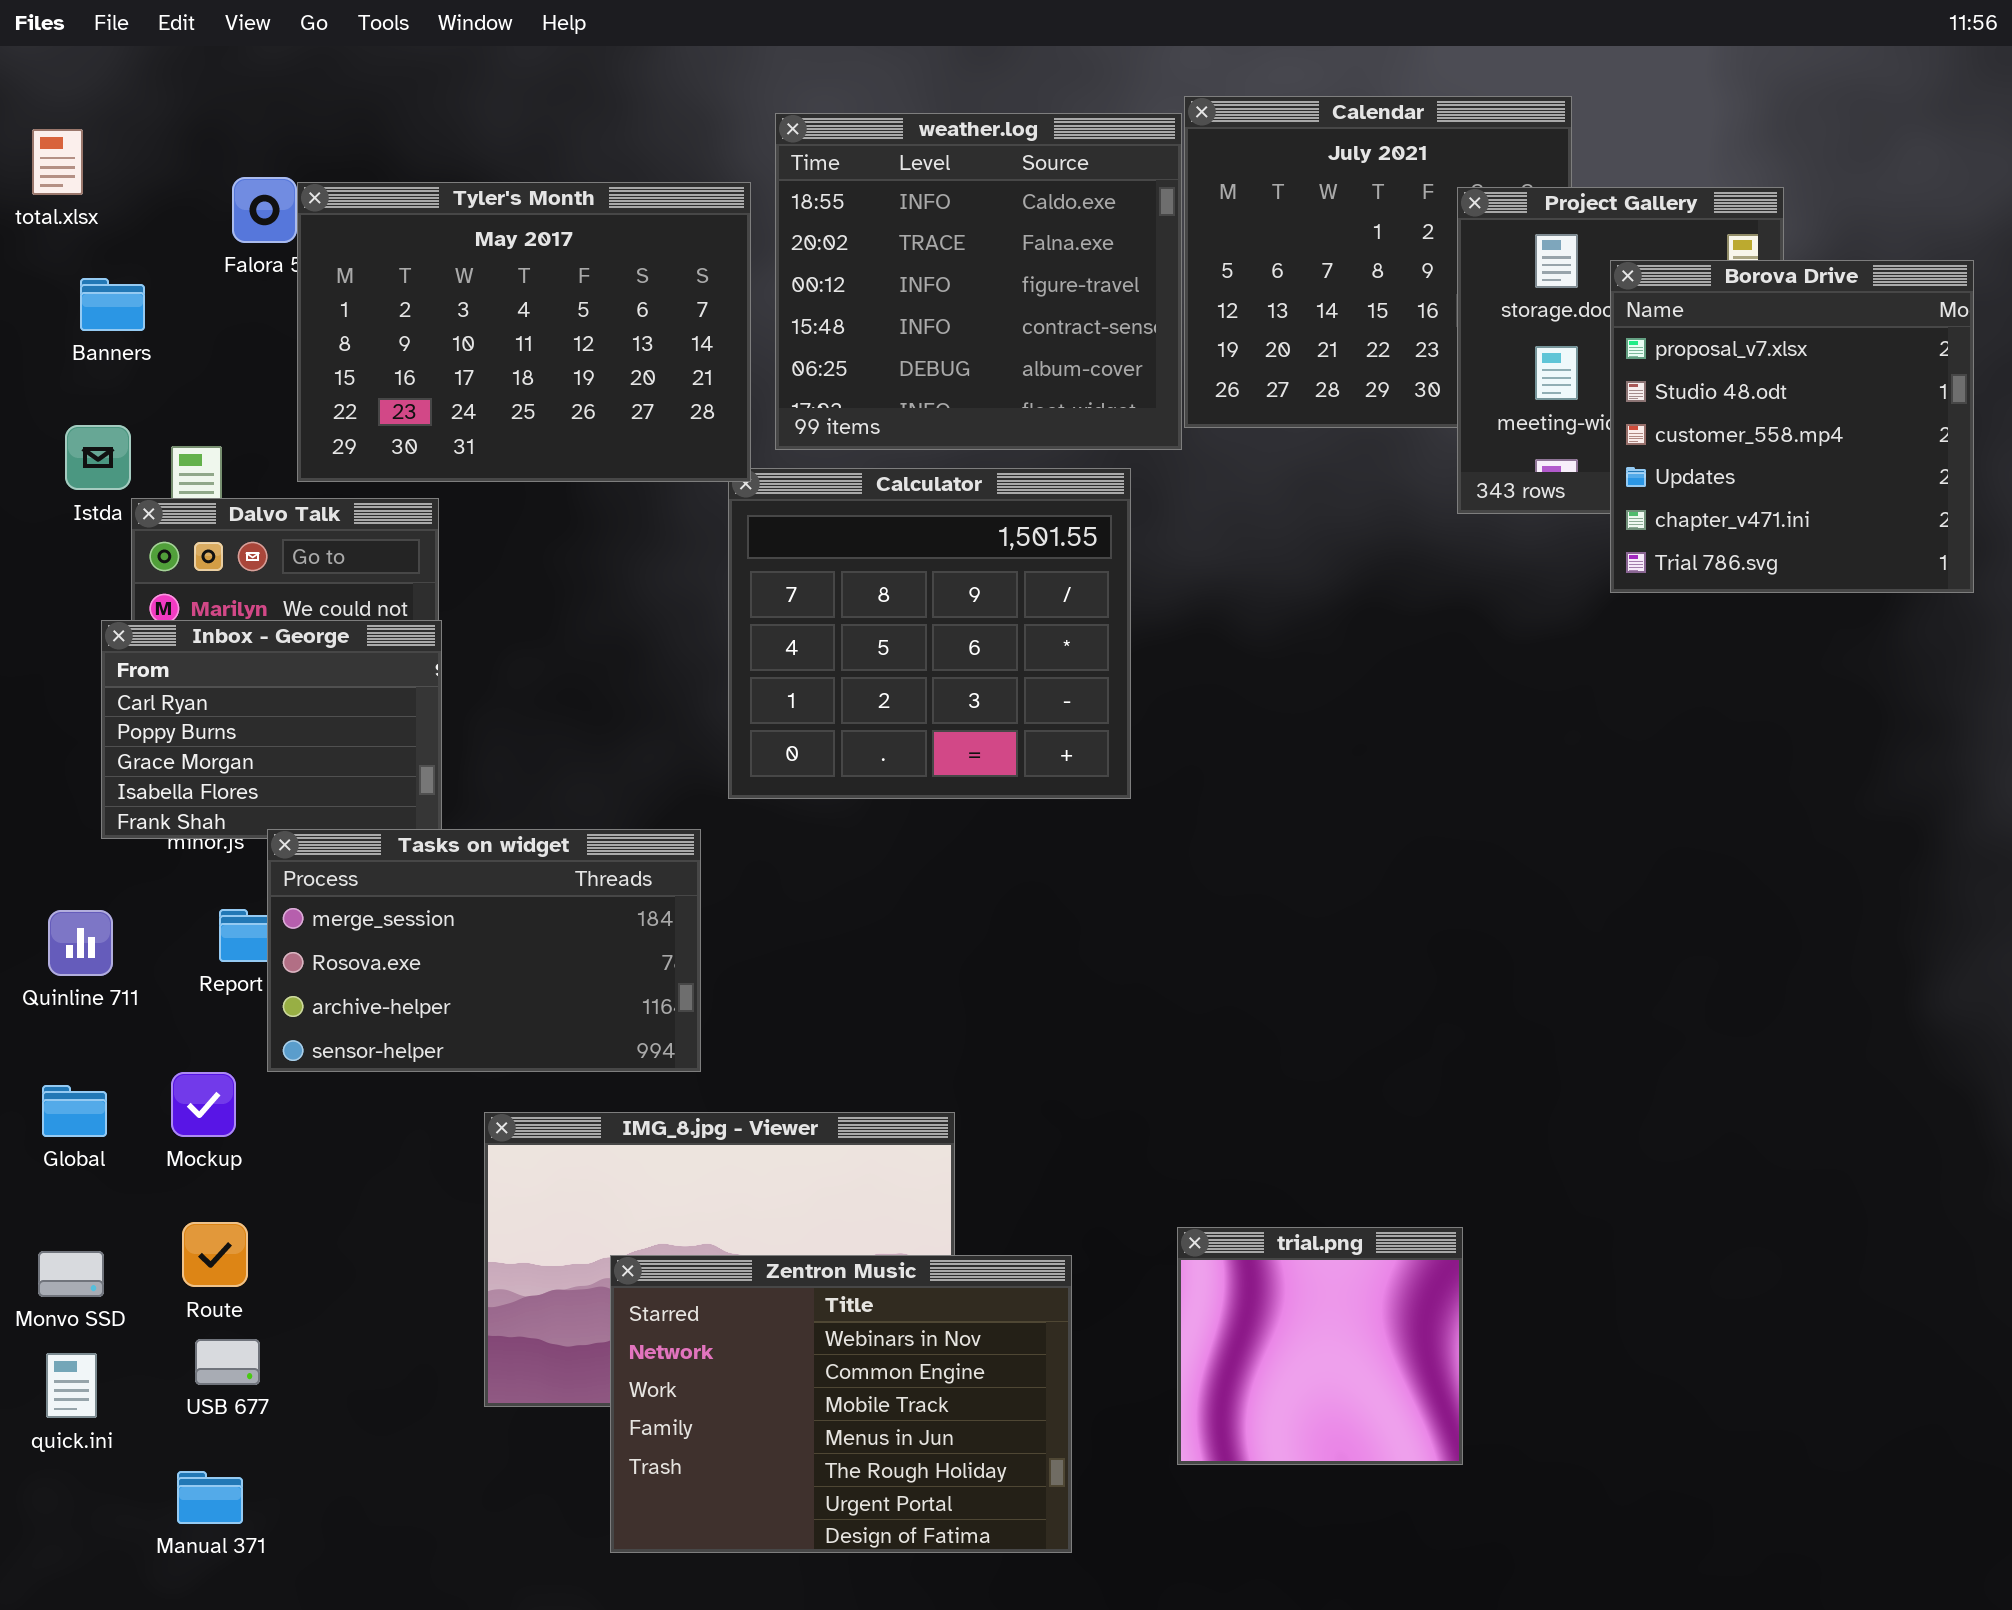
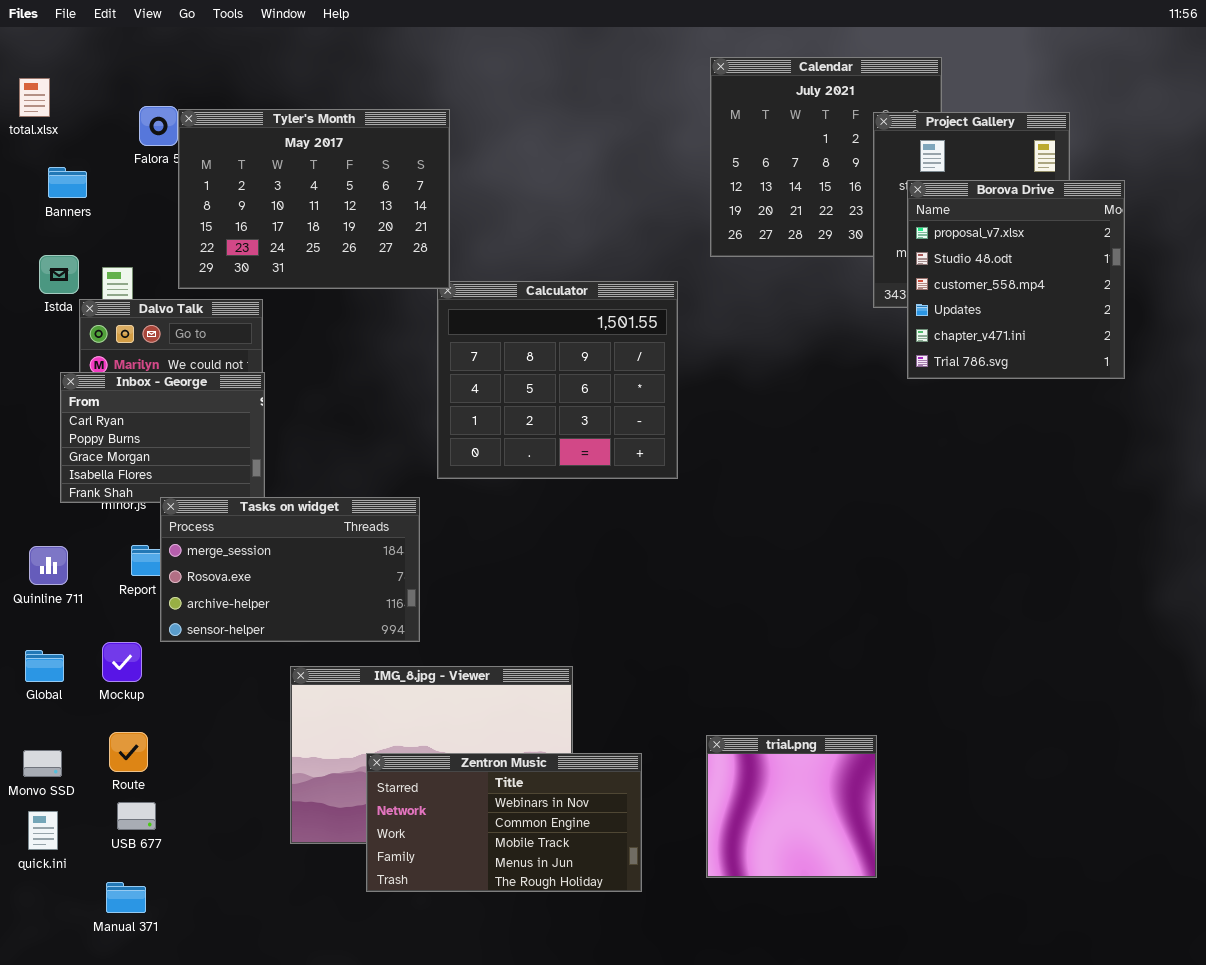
weather.log: [775,113,1182,450] -> none, closed
Borova Drive: [1610,260,1974,593] -> [907,180,1125,379], moved
Zentron Music: [610,1255,1072,1553] -> [366,753,642,892], resized

